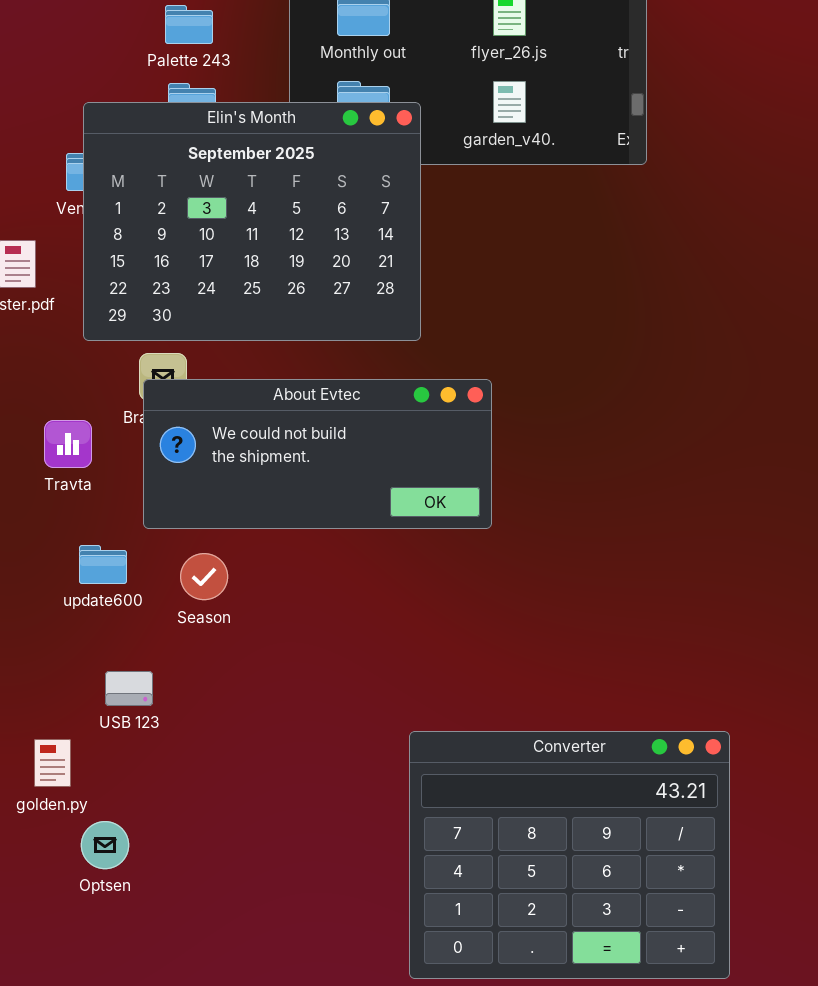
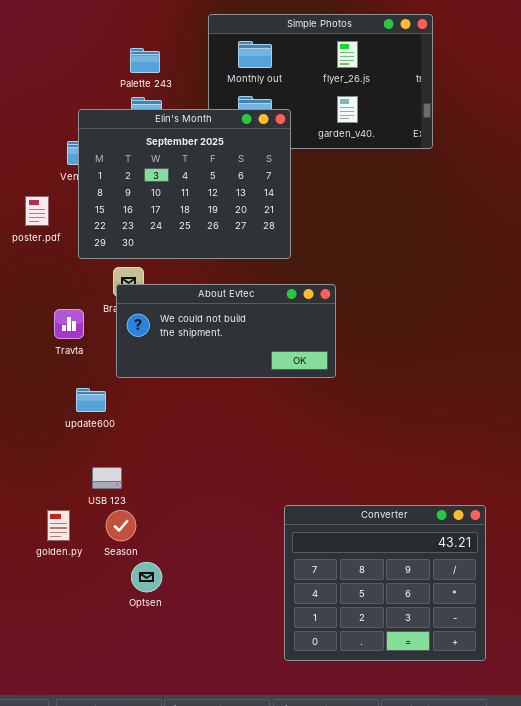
Season: [180,553,228,600] -> [106,510,136,541], moved
Optsen: [81,821,129,869] -> [131,562,162,592], moved

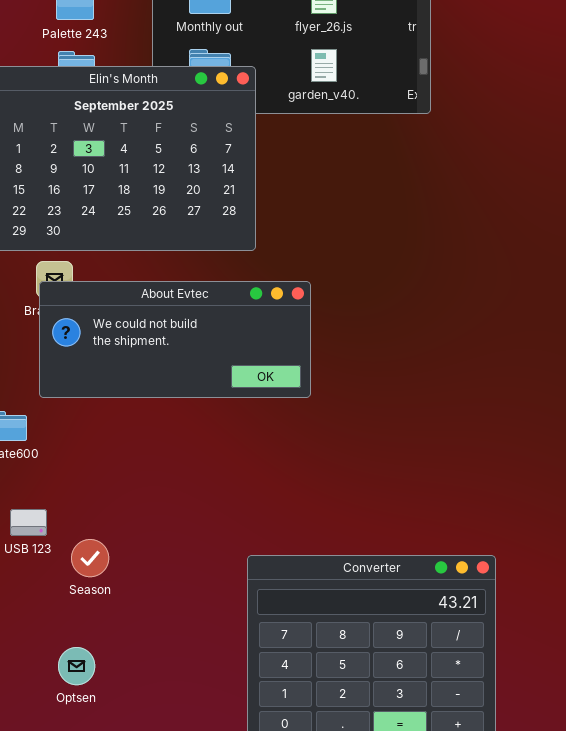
Season: [106,510,136,541] -> [71,539,109,577], moved
Optsen: [131,562,162,592] -> [58,647,95,685], moved

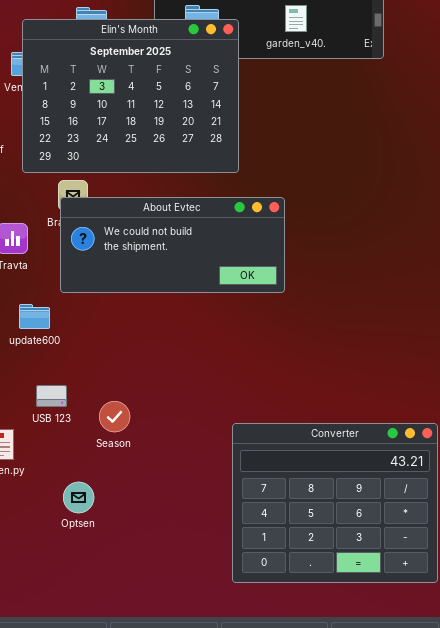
Season: [71,539,109,577] -> [99,401,130,432], moved
Optsen: [58,647,95,685] -> [63,482,94,513], moved

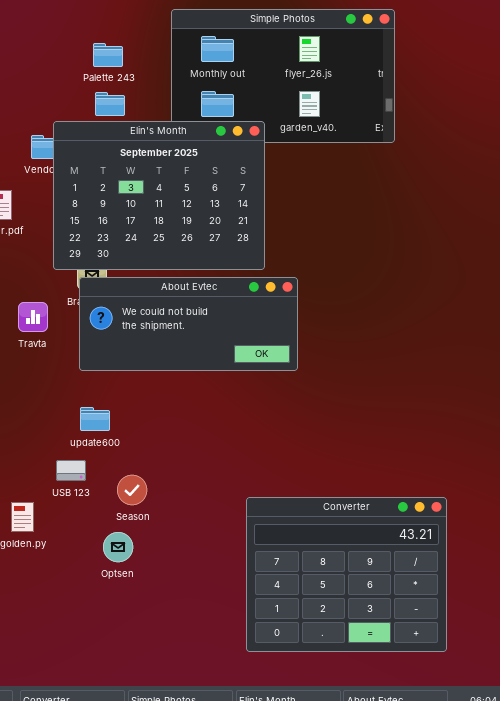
Elin's Month: [22,19,239,173] -> [53,121,265,270], moved
update600: [19,304,50,329] -> [80,407,110,431], moved
Optsen: [63,482,94,513] -> [103,532,133,562], moved

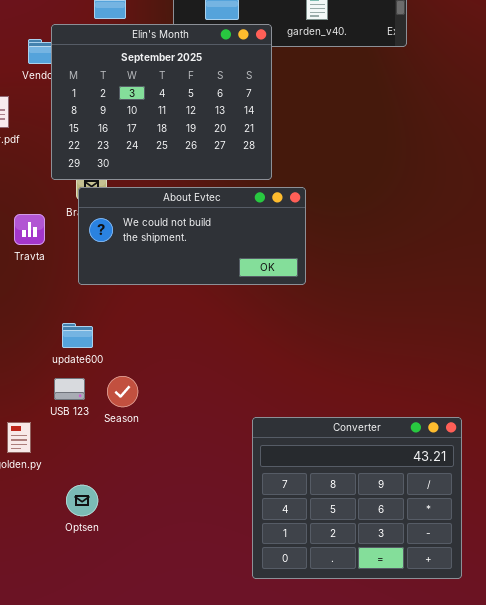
update600: [80,407,110,431] -> [62,323,93,348], moved
Season: [117,475,147,505] -> [107,376,138,407], moved
Optsen: [103,532,133,562] -> [66,485,98,516], moved

